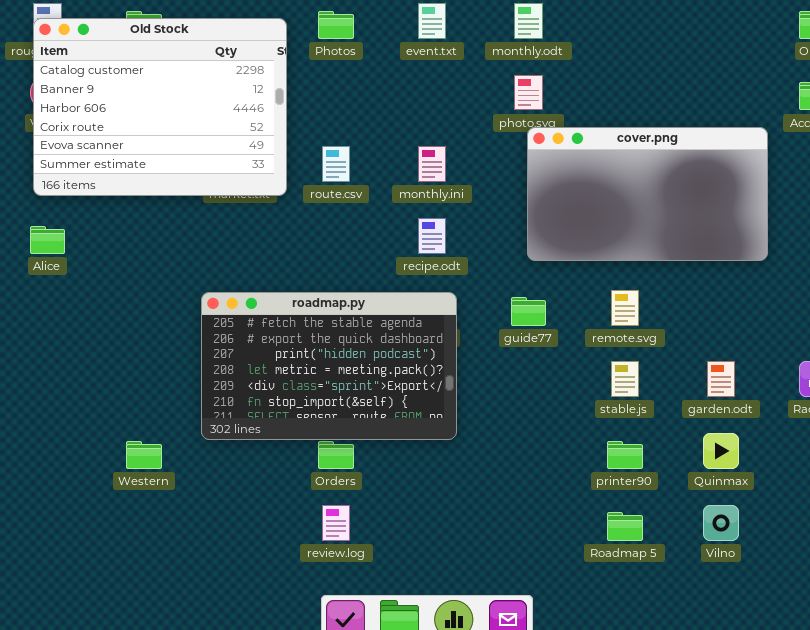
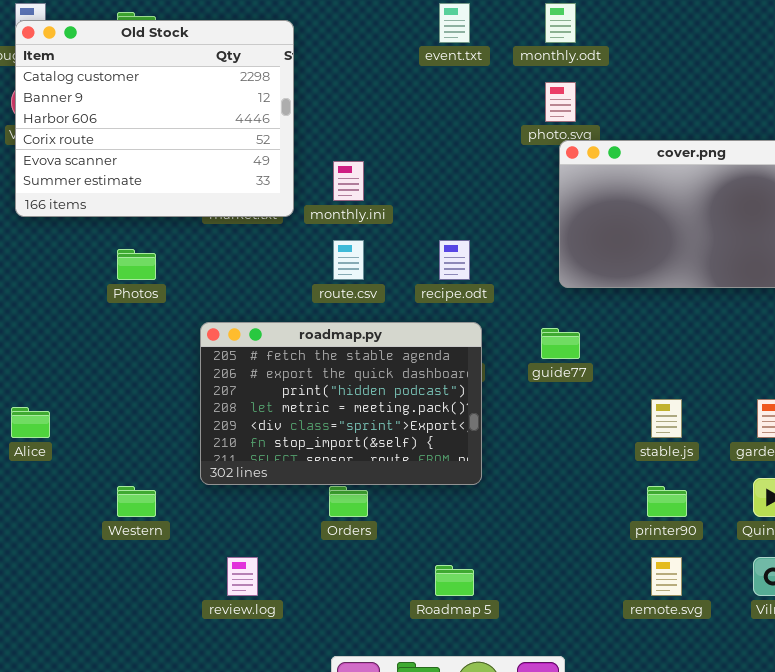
Photos: [318,11,354,39] -> [117,249,156,280], moved
route.csv: [322,146,350,182] -> [333,240,364,280], moved
monthly.ini: [418,146,446,182] -> [333,161,364,201], moved
Alice: [30,226,65,254] -> [11,407,50,438], moved
remote.svg: [611,290,639,326] -> [651,557,682,596], moved
review.log: [322,505,350,541] -> [227,557,258,596], moved
Roadmap 5: [607,512,643,541] -> [435,565,474,596], moved

